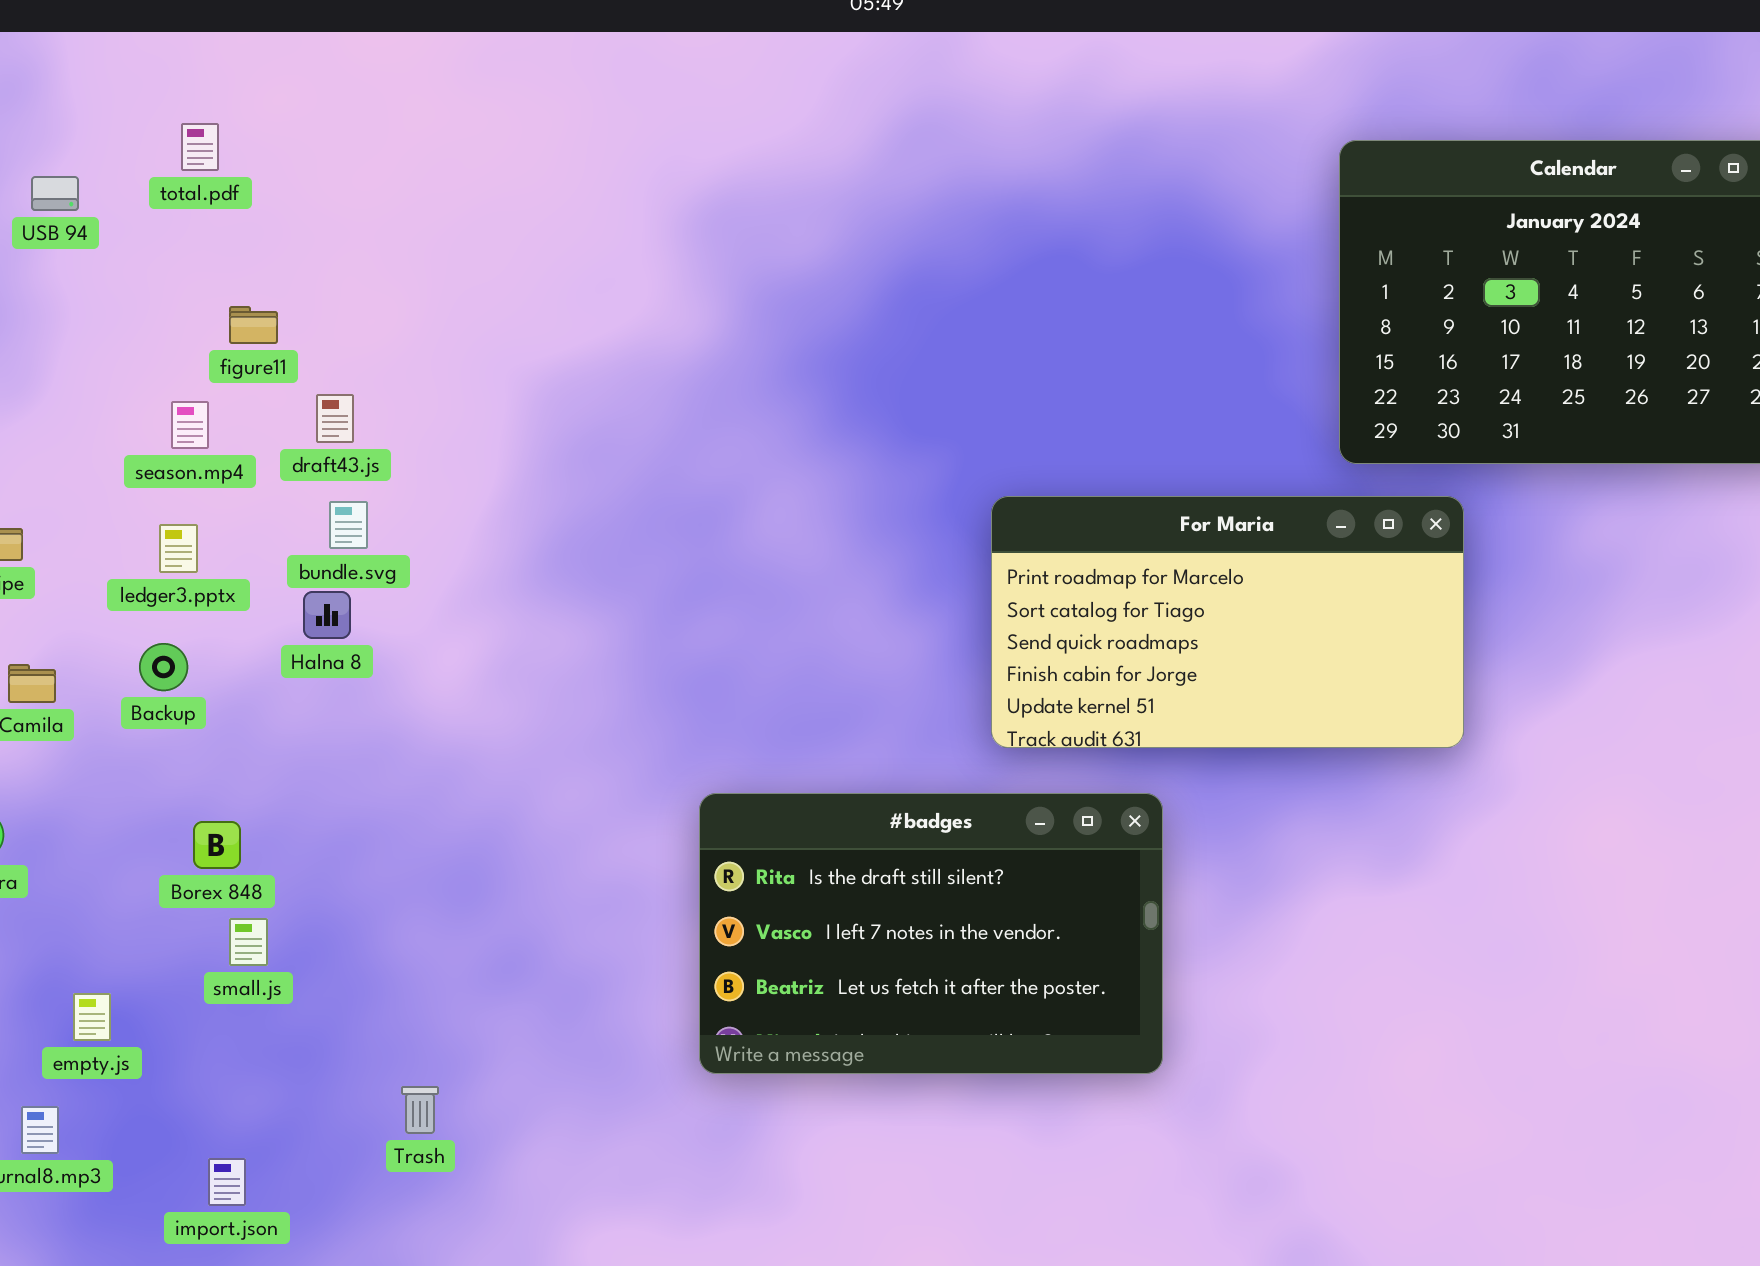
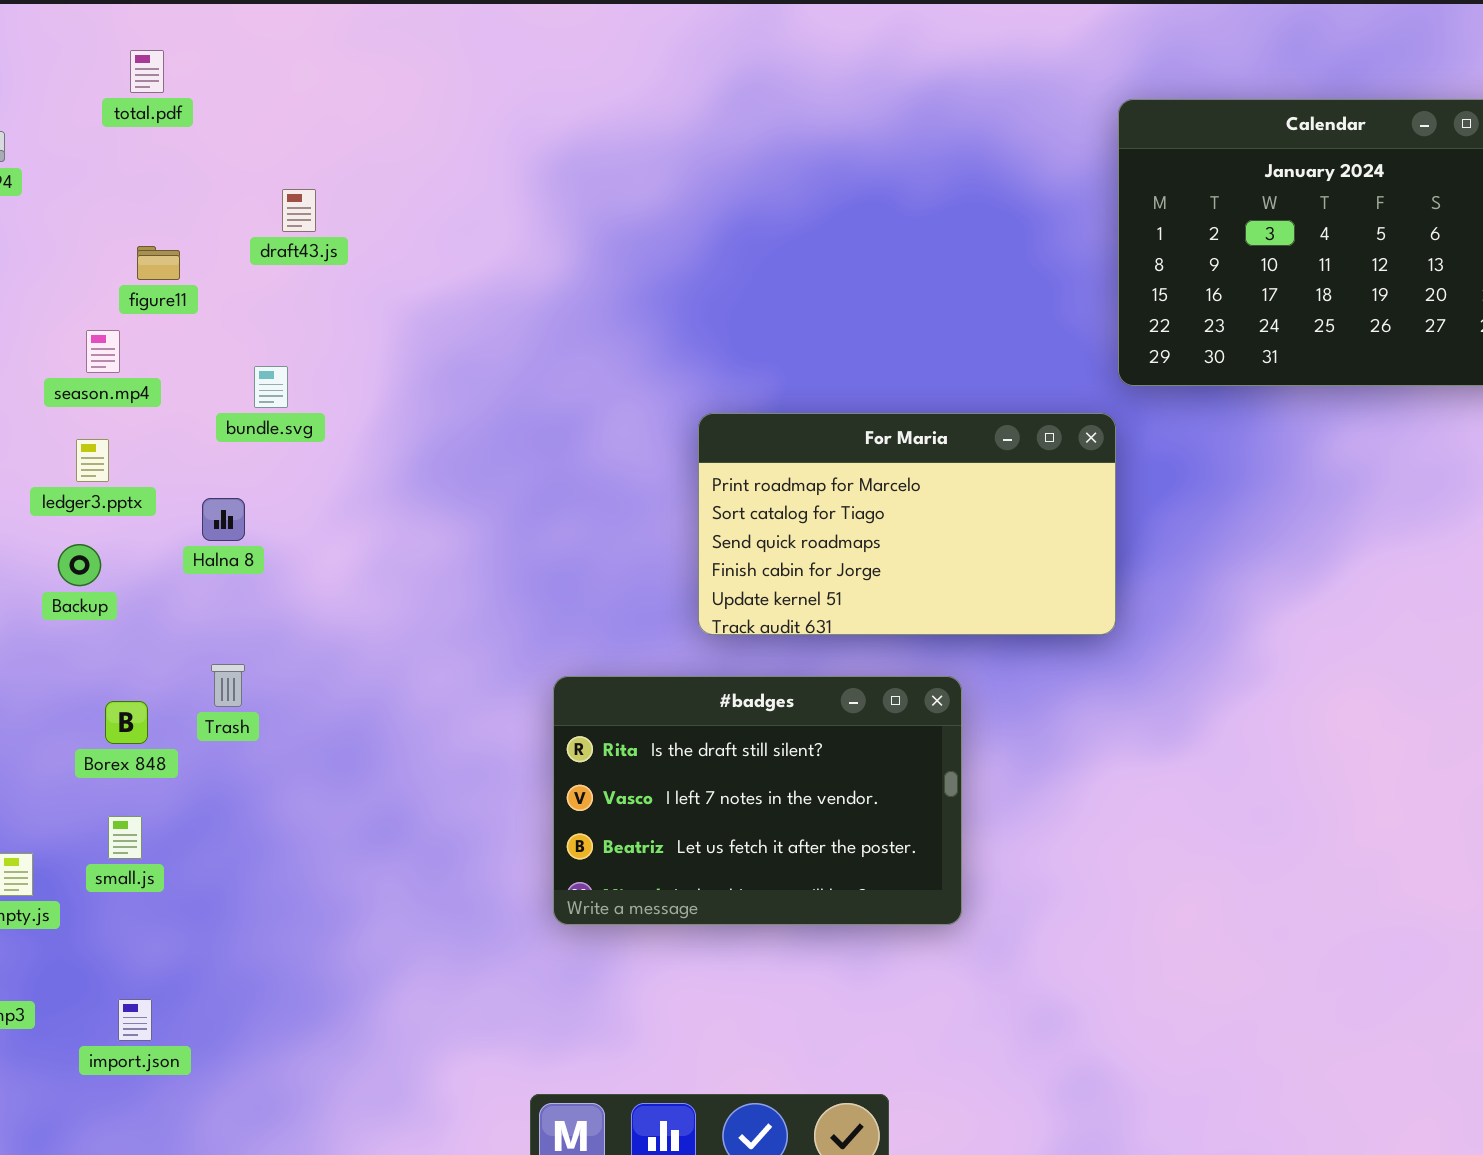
total.pdf: [181,123,219,171] -> [130,50,164,93], moved
draft43.js: [316,394,354,443] -> [282,189,316,232], moved
For Maria: [991,496,1464,748] -> [698,413,1116,635], moved
bundle.svg: [329,501,368,549] -> [254,366,288,408], moved
small.js: [229,918,268,966] -> [108,816,142,859], moved
Trash: [401,1086,439,1134] -> [211,664,245,707], moved

